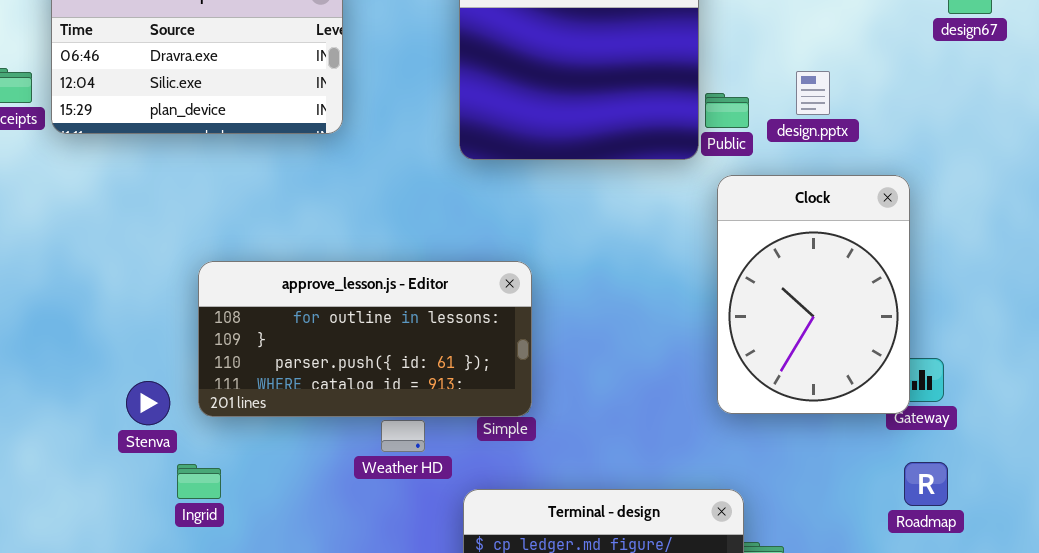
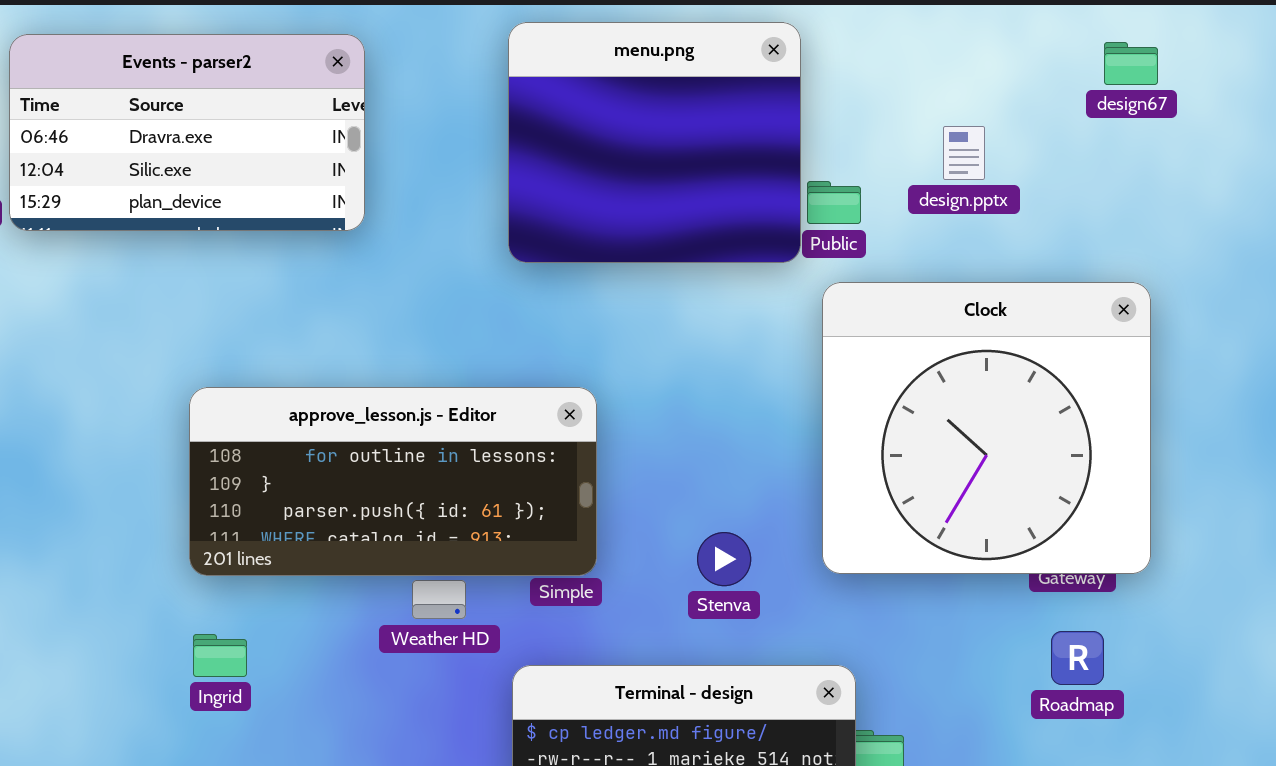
design.pptx: [796,71,830,115] -> [943,126,985,180], moved
Clock: [717,175,910,414] -> [822,282,1151,574], resized
Stenva: [126,381,170,425] -> [697,532,751,586], moved
Ingrid: [177,464,221,499] -> [193,634,247,677], moved

